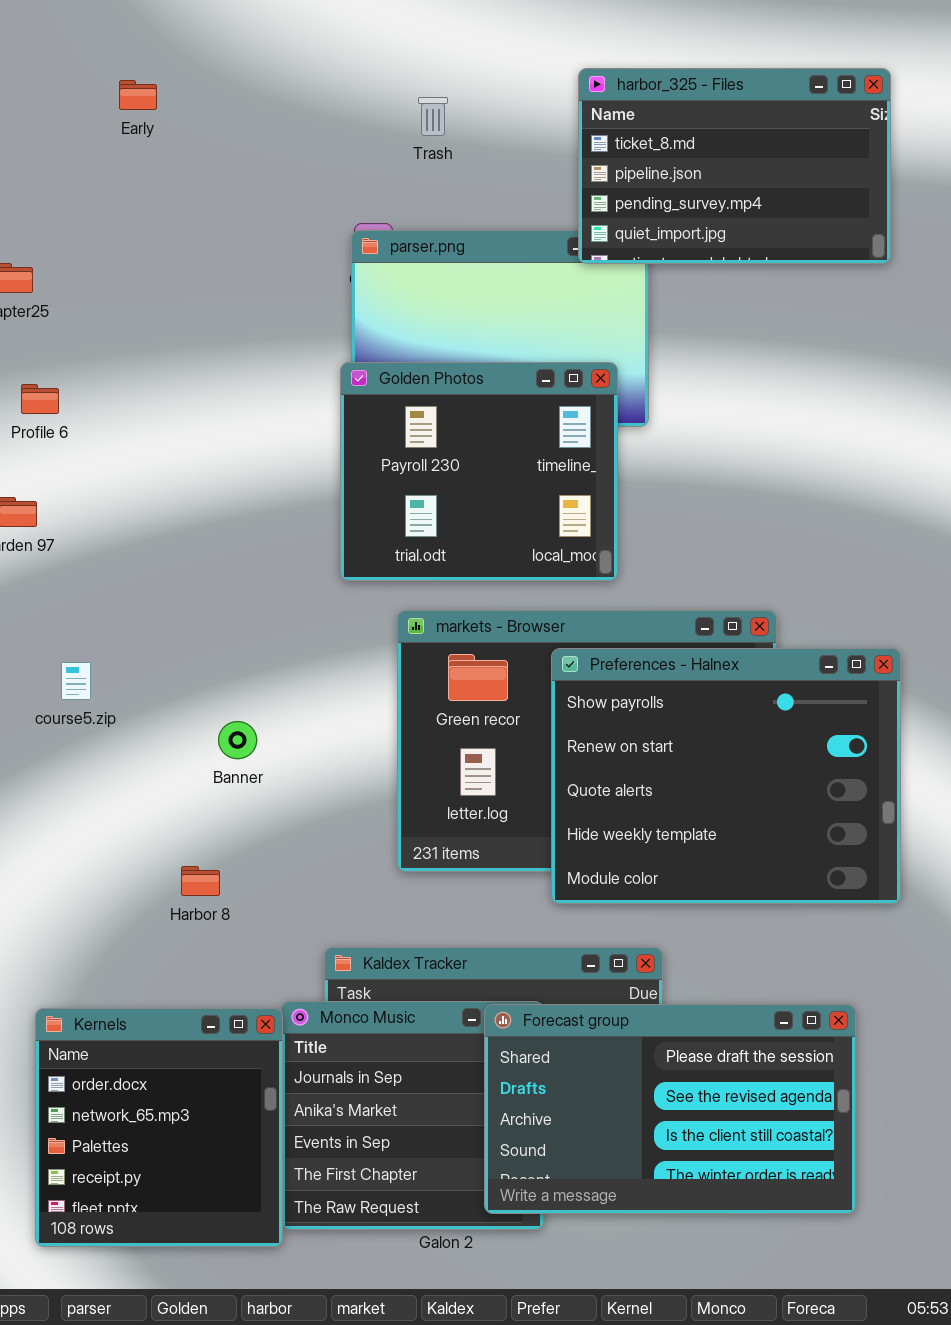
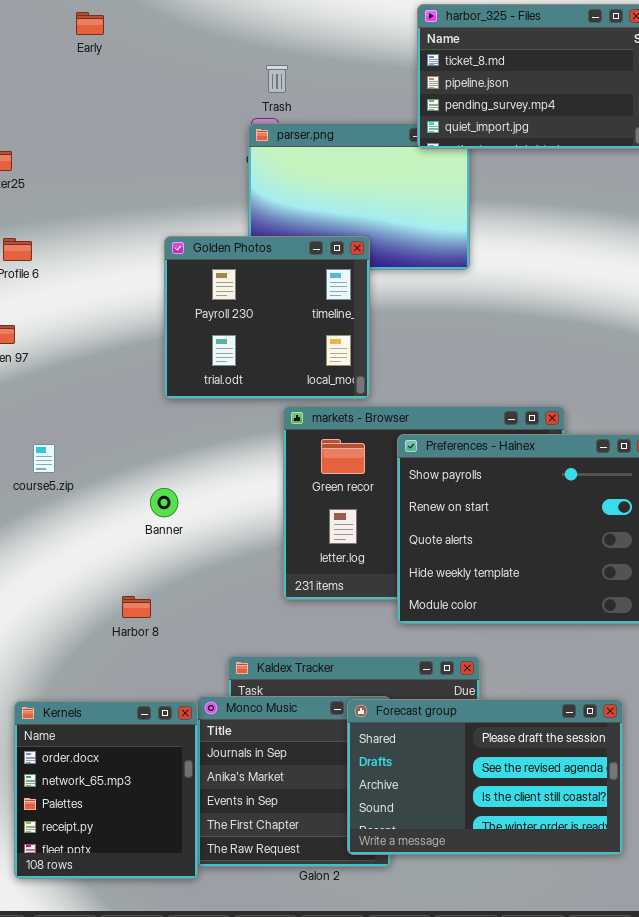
Trash: [418,97,448,136] -> [266,65,288,93], moved
Golden Photos: [340,362,618,581] -> [164,236,370,399], moved

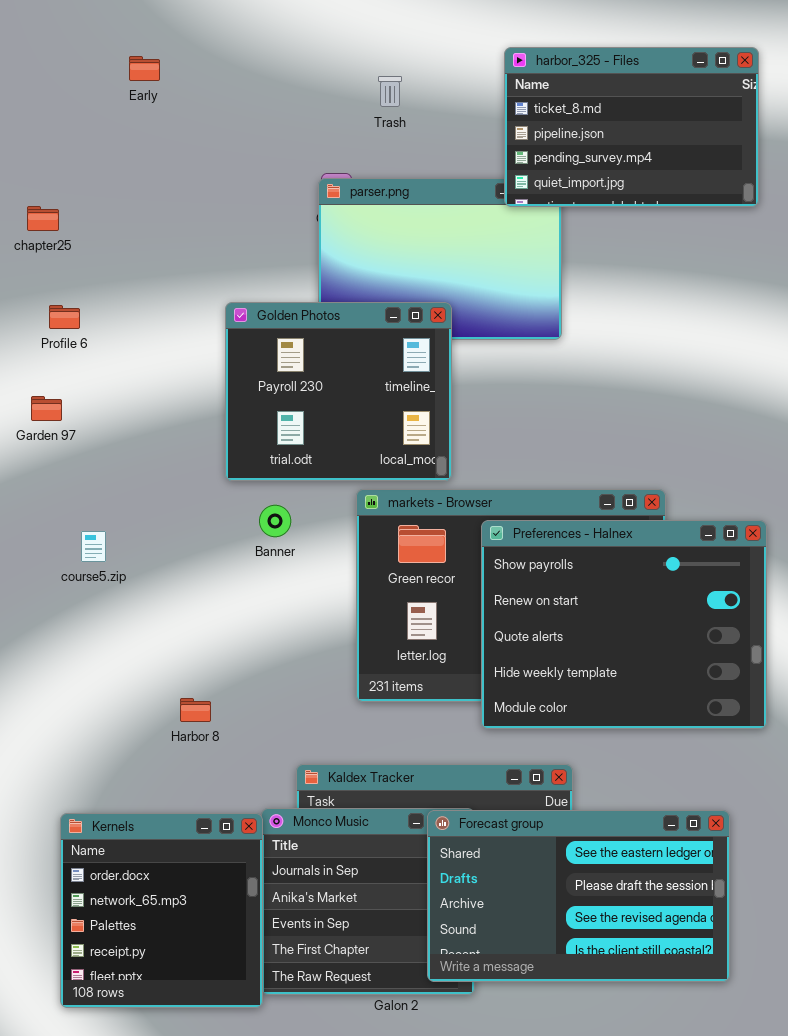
Trash: [266,65,288,93] -> [378,76,402,107], moved
Banner: [150,488,178,517] -> [259,505,291,537], moved
Forecast group: [347,699,623,855] -> [427,810,730,982], scrolled up 1 row

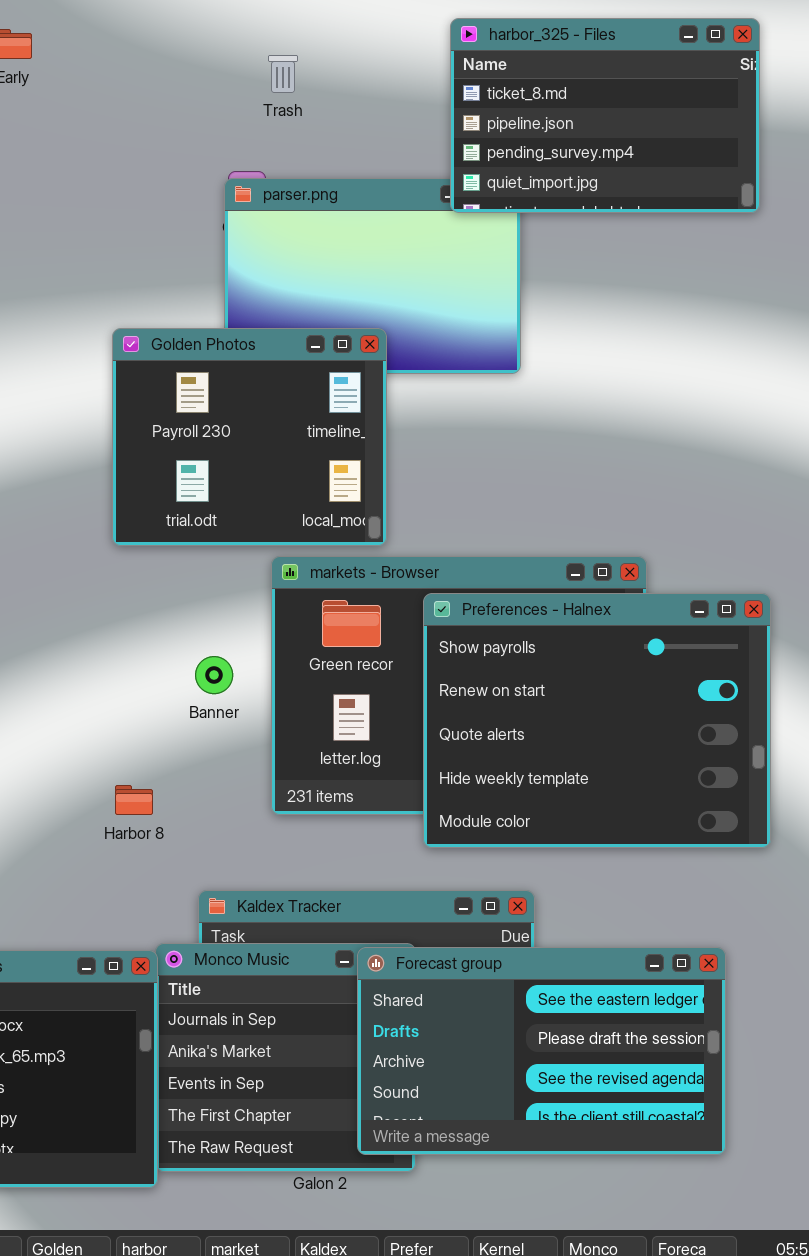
Trash: [378,76,402,107] -> [268,55,298,93], moved
Banner: [259,505,291,537] -> [195,656,233,694], moved
Harbor 8: [180,698,211,722] -> [115,785,153,815], moved

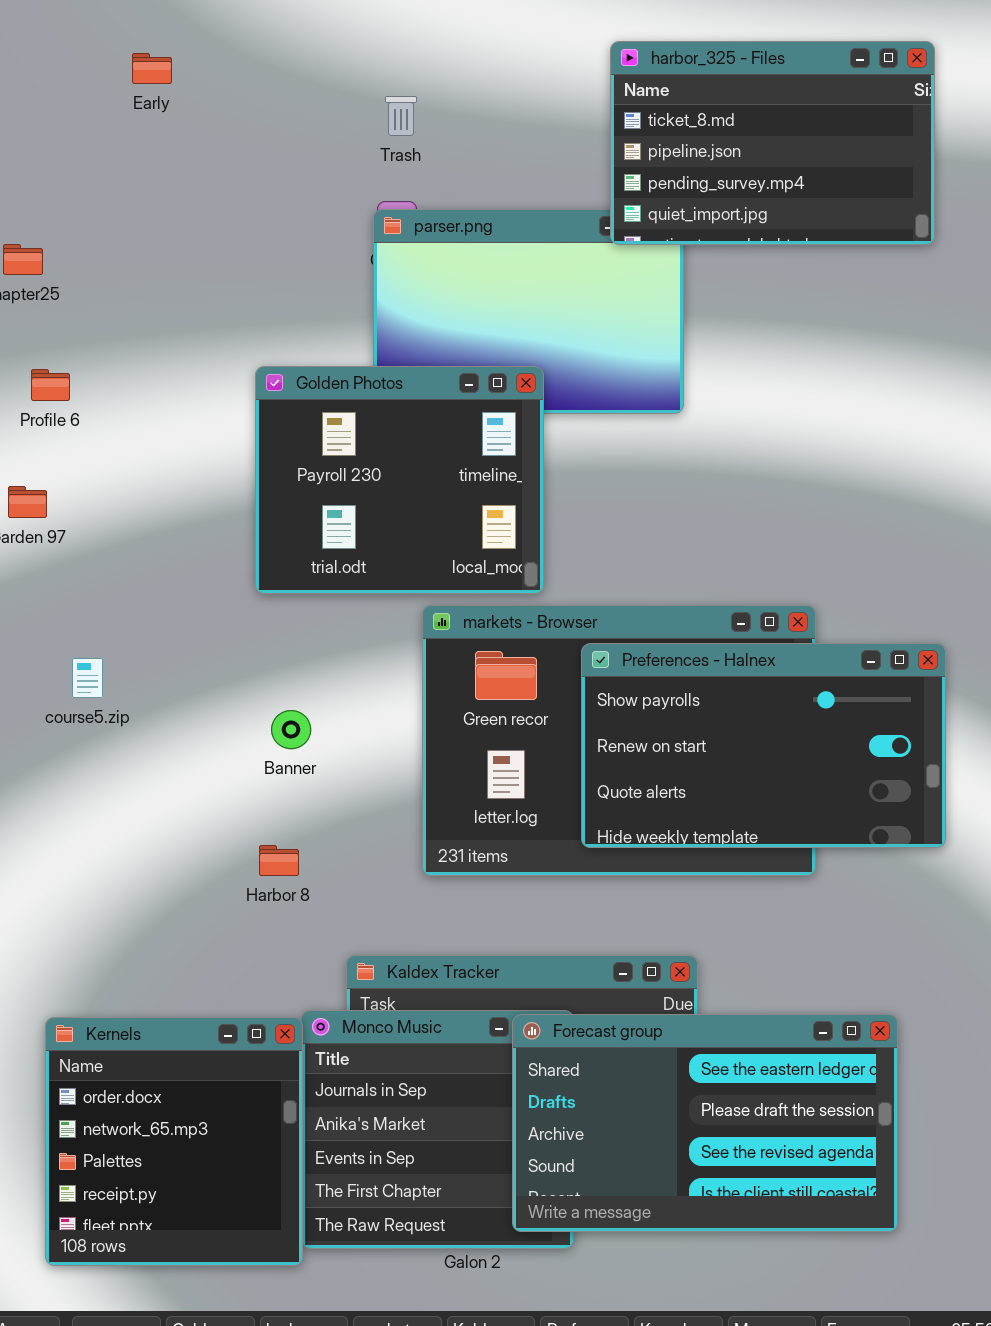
Trash: [268,55,298,93] -> [385,96,417,136], moved
Preferences - Halnex: [423,593,771,848] -> [581,643,946,848], resized
Banner: [195,656,233,694] -> [271,710,311,749], moved

